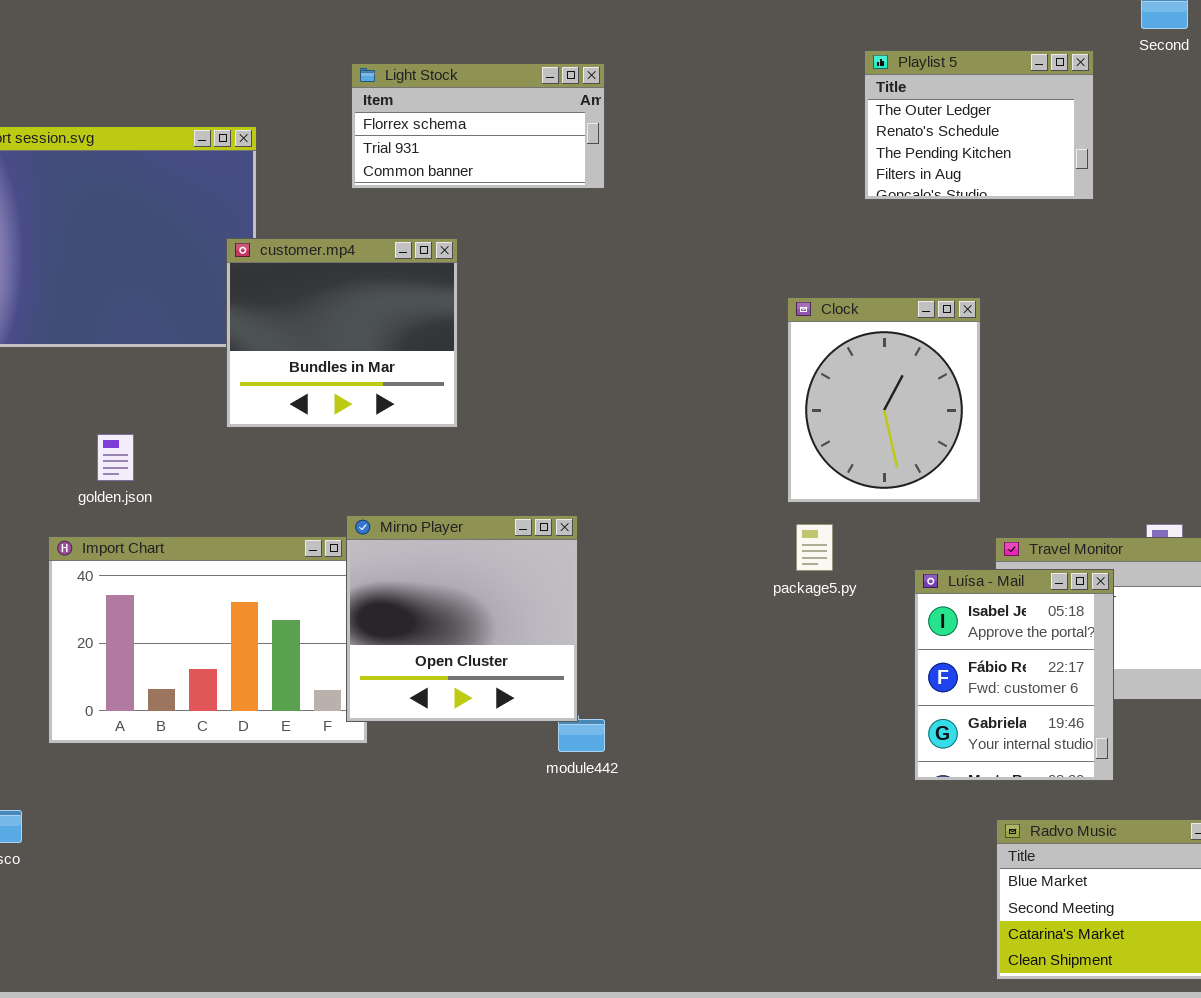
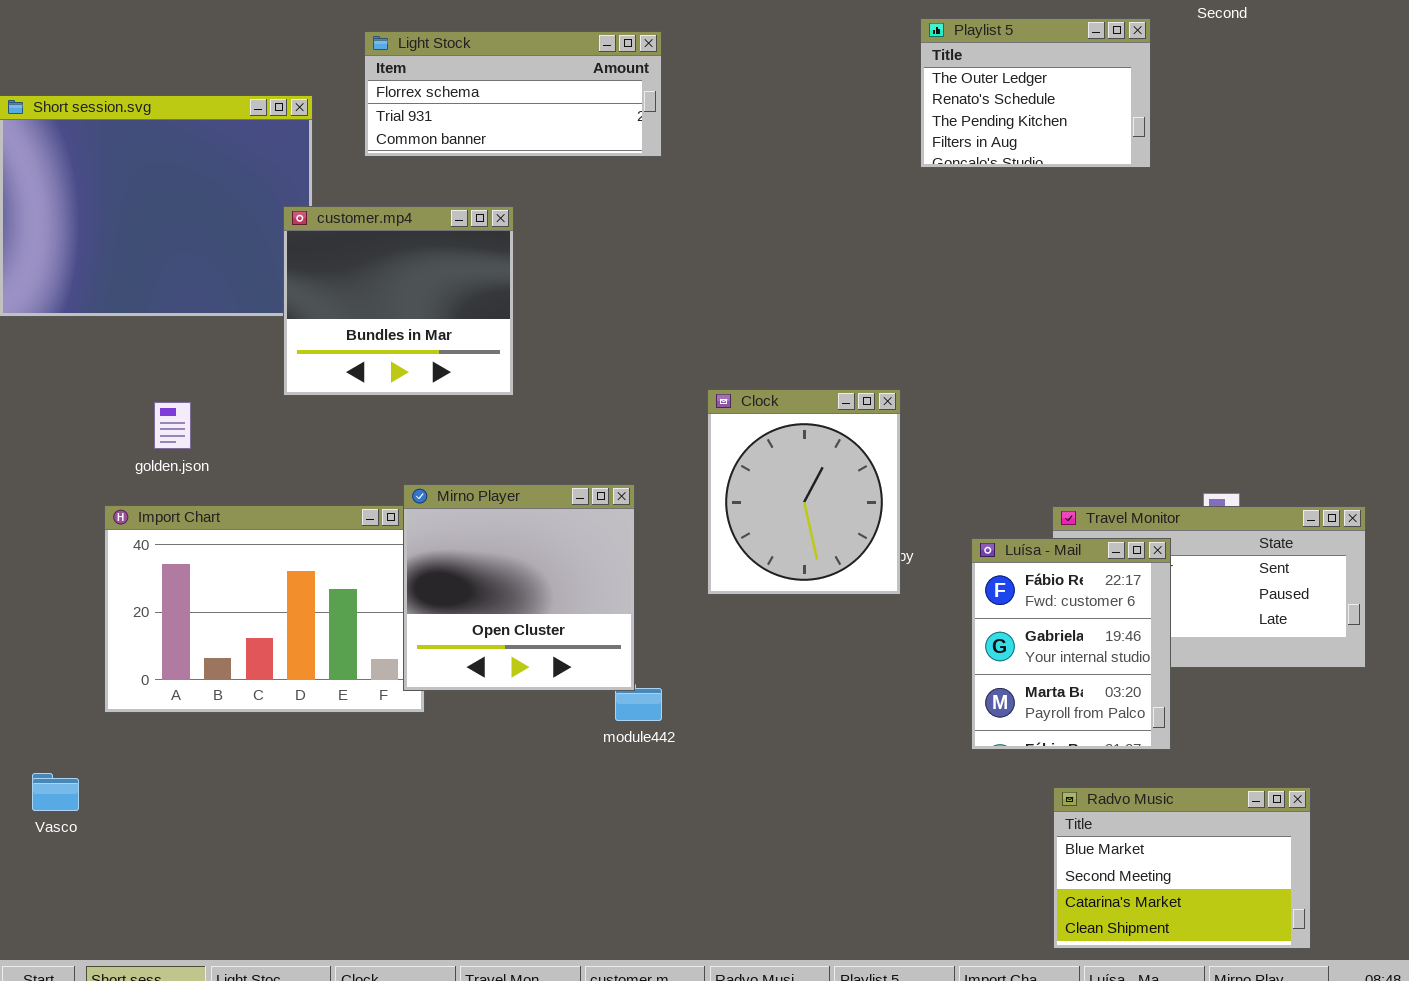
Light Stock: [351,63,605,189] -> [364,31,662,157], resized
Clock: [787,297,981,503] -> [707,389,901,595], moved
Luísa - Mail: [914,569,1114,781] -> [971,538,1171,750], scrolled down 1 row

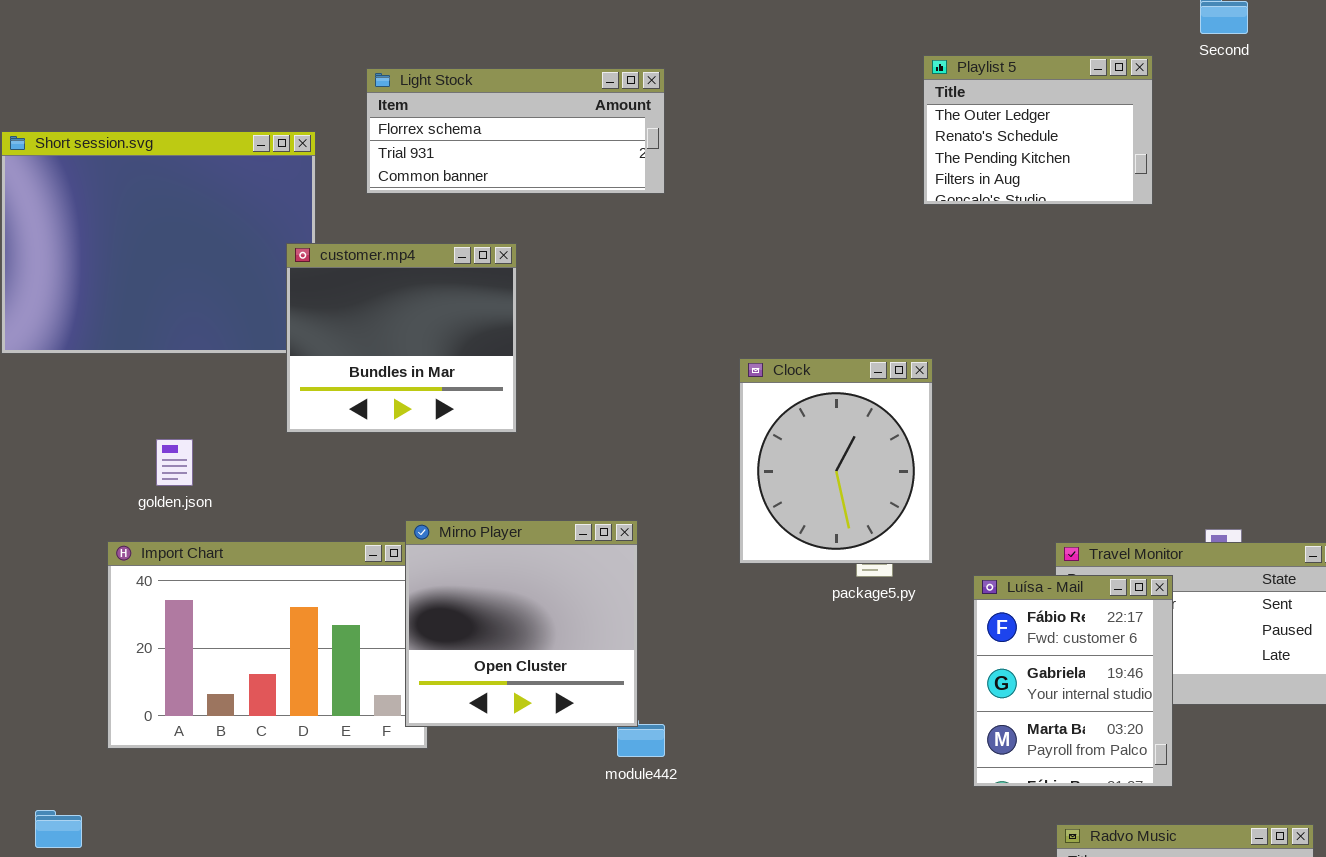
Clock: [707,389,901,595] -> [739,358,933,564], moved

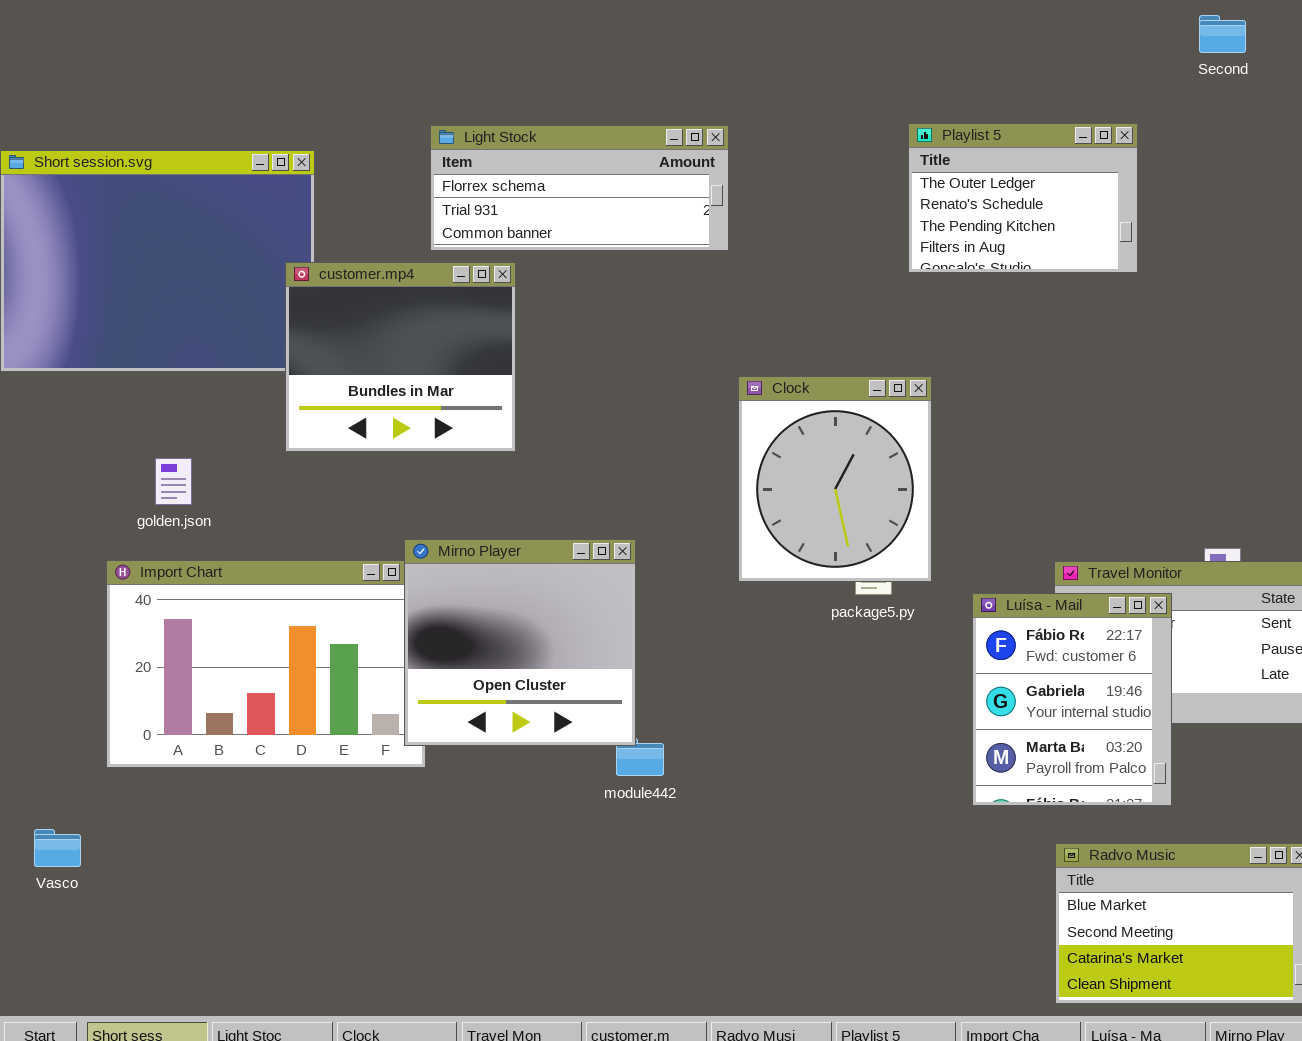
Playlist 5: [923,55,1153,205] -> [908,123,1138,273], moved
Light Stock: [366,68,665,194] -> [430,125,729,251], moved

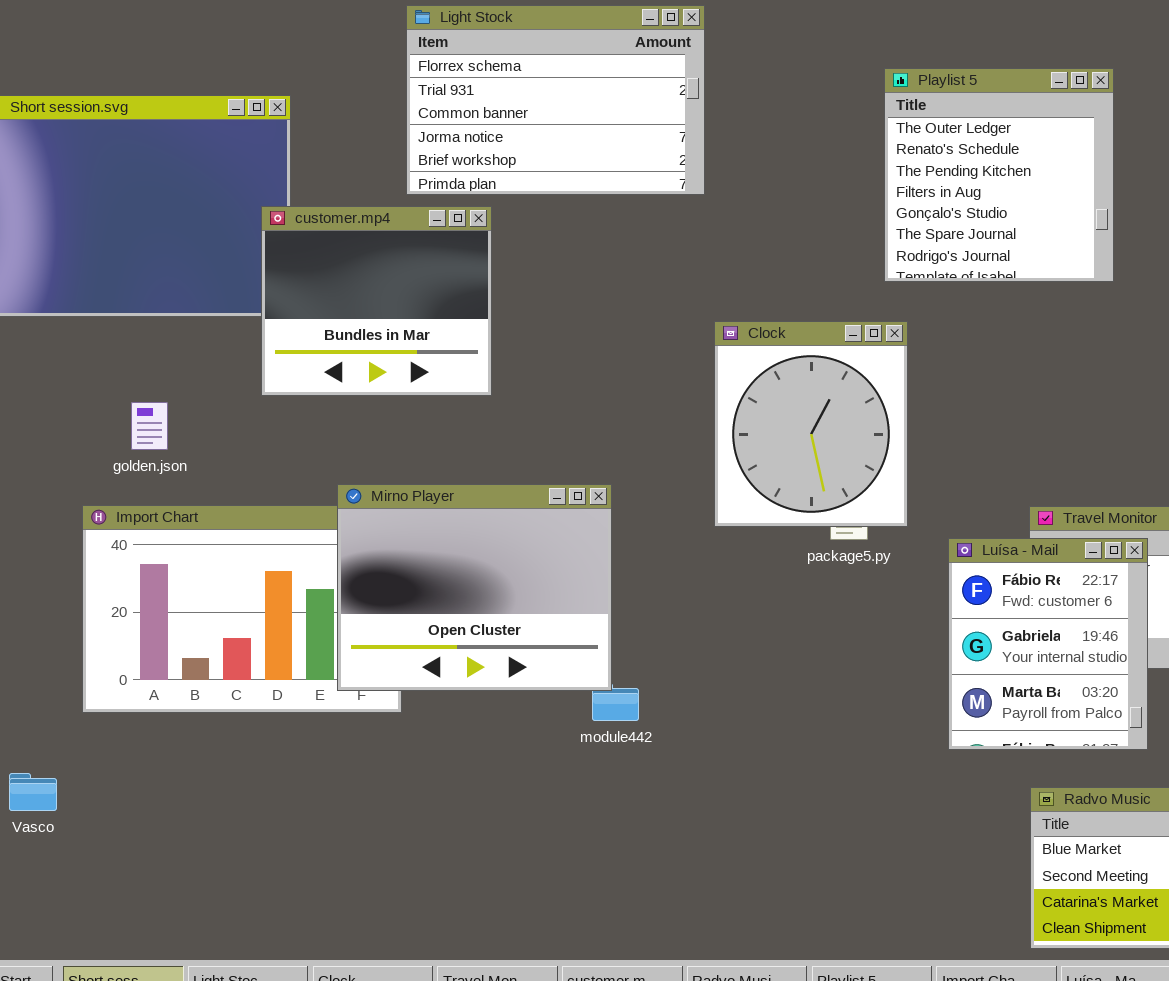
Playlist 5: [908,123,1138,273] -> [884,68,1114,282], resized
Light Stock: [430,125,729,251] -> [406,5,705,195], resized
Mirno Player: [404,539,636,746] -> [337,484,612,691], resized

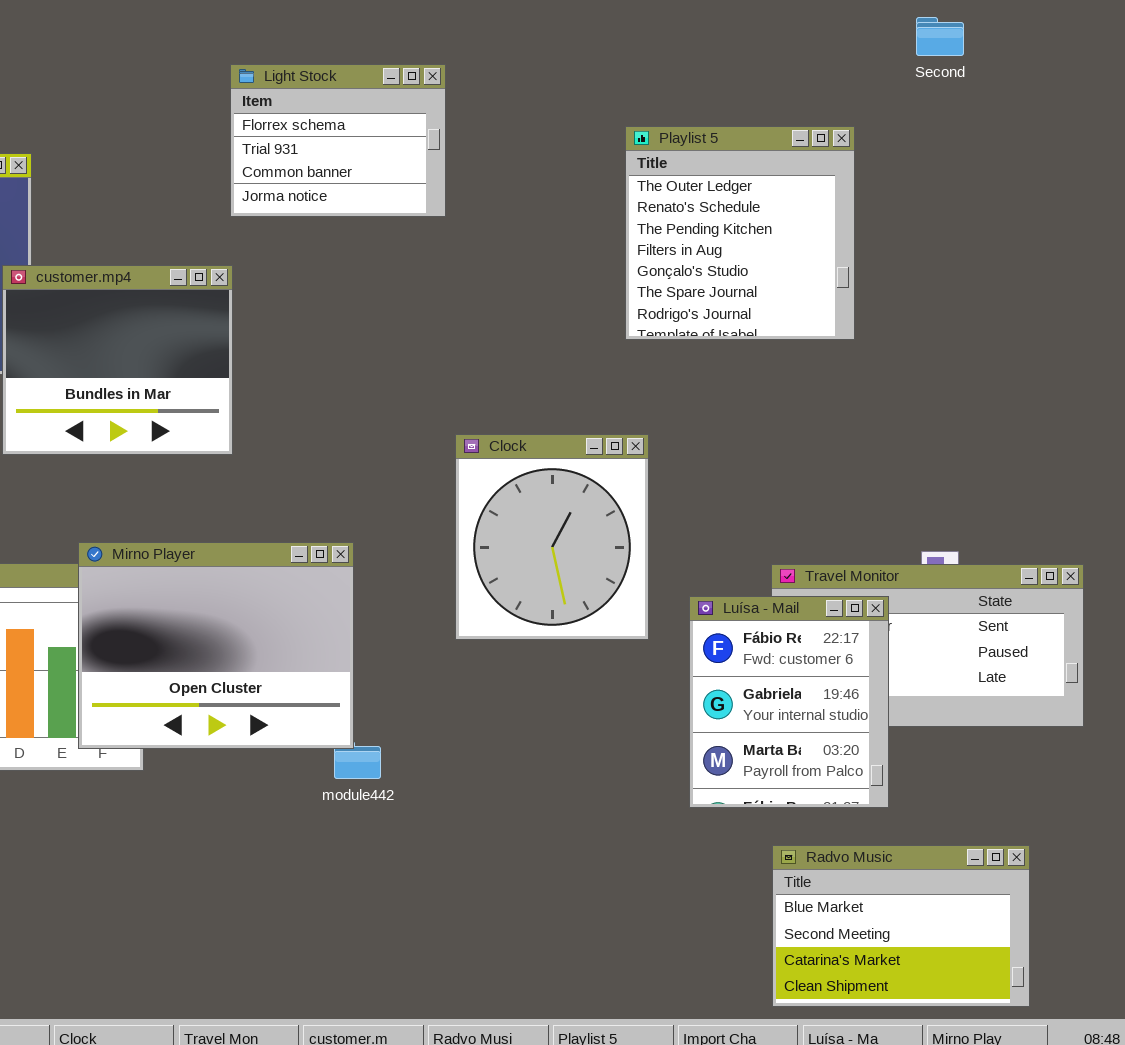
Light Stock: [406,5,705,195] -> [230,64,446,217], resized
Clock: [714,321,908,527] -> [455,434,649,640], moved

